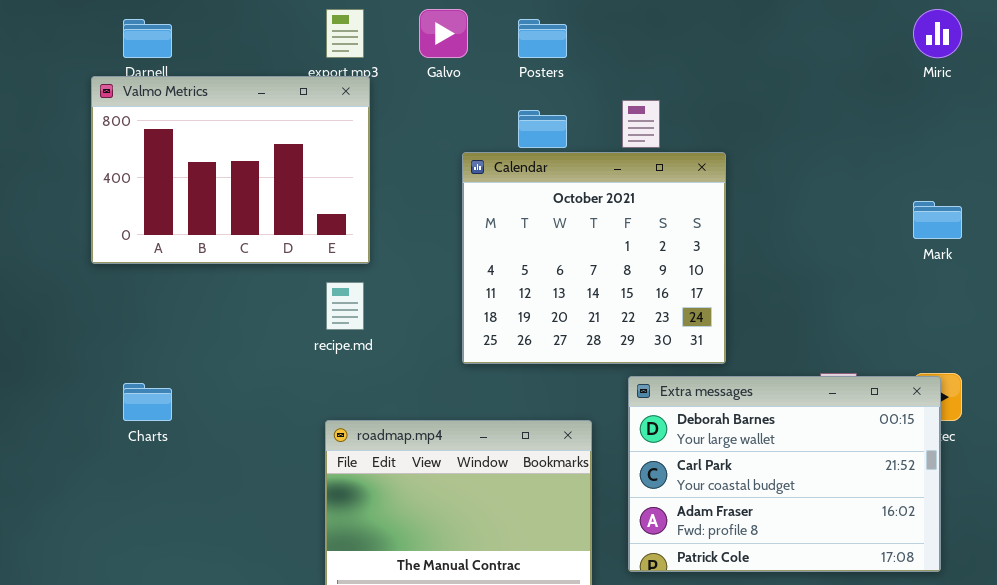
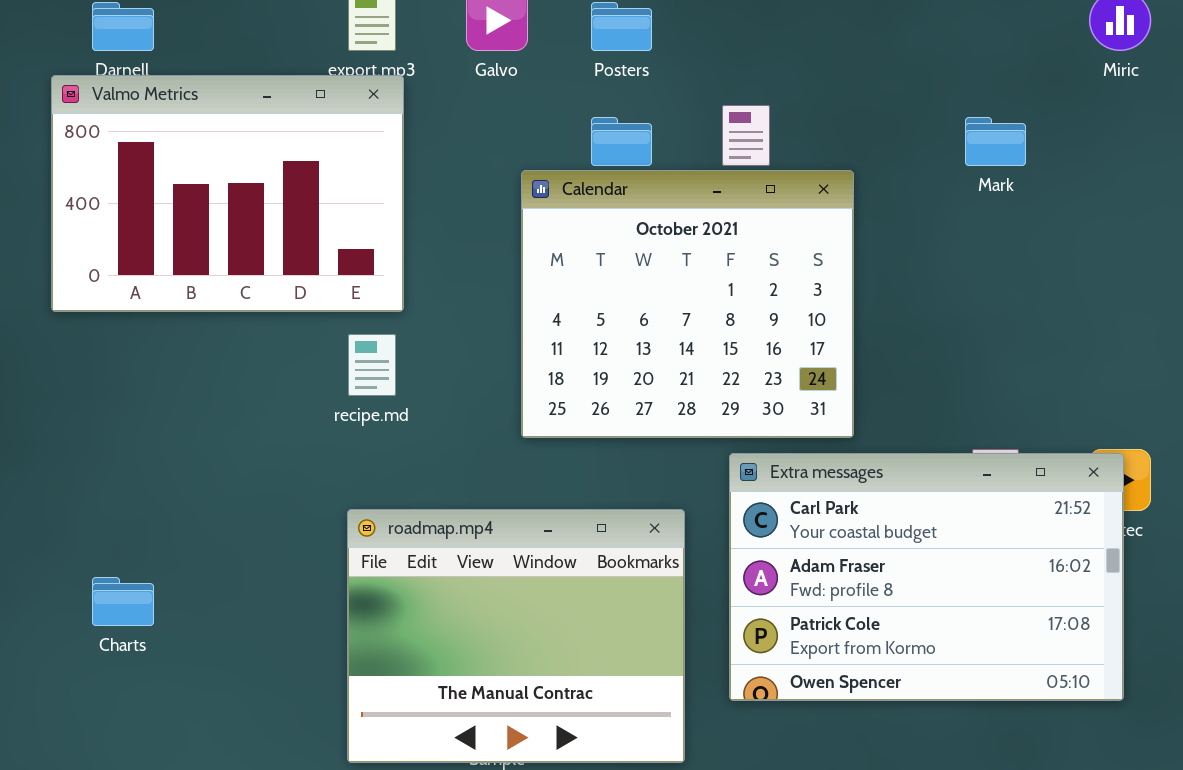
Mark: [913,201,962,239] -> [965,117,1026,166], moved
Extra messages: [628,376,941,572] -> [729,453,1124,701], scrolled down 1 row
Charts: [123,383,172,421] -> [92,577,154,626], moved

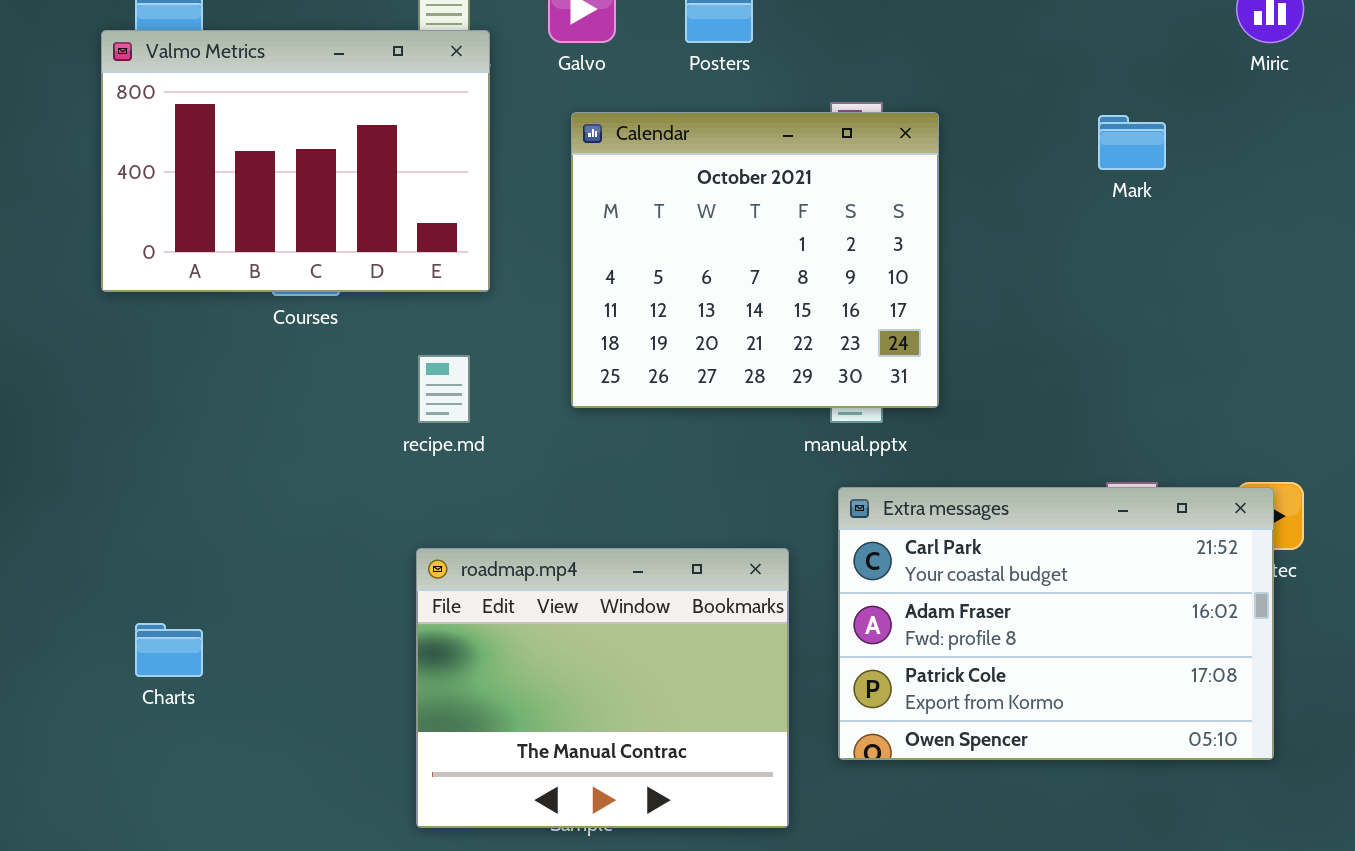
Valmo Metrics: [51,75,404,312] -> [101,30,490,292], moved
Calendar: [521,170,854,438] -> [571,112,939,408], moved

